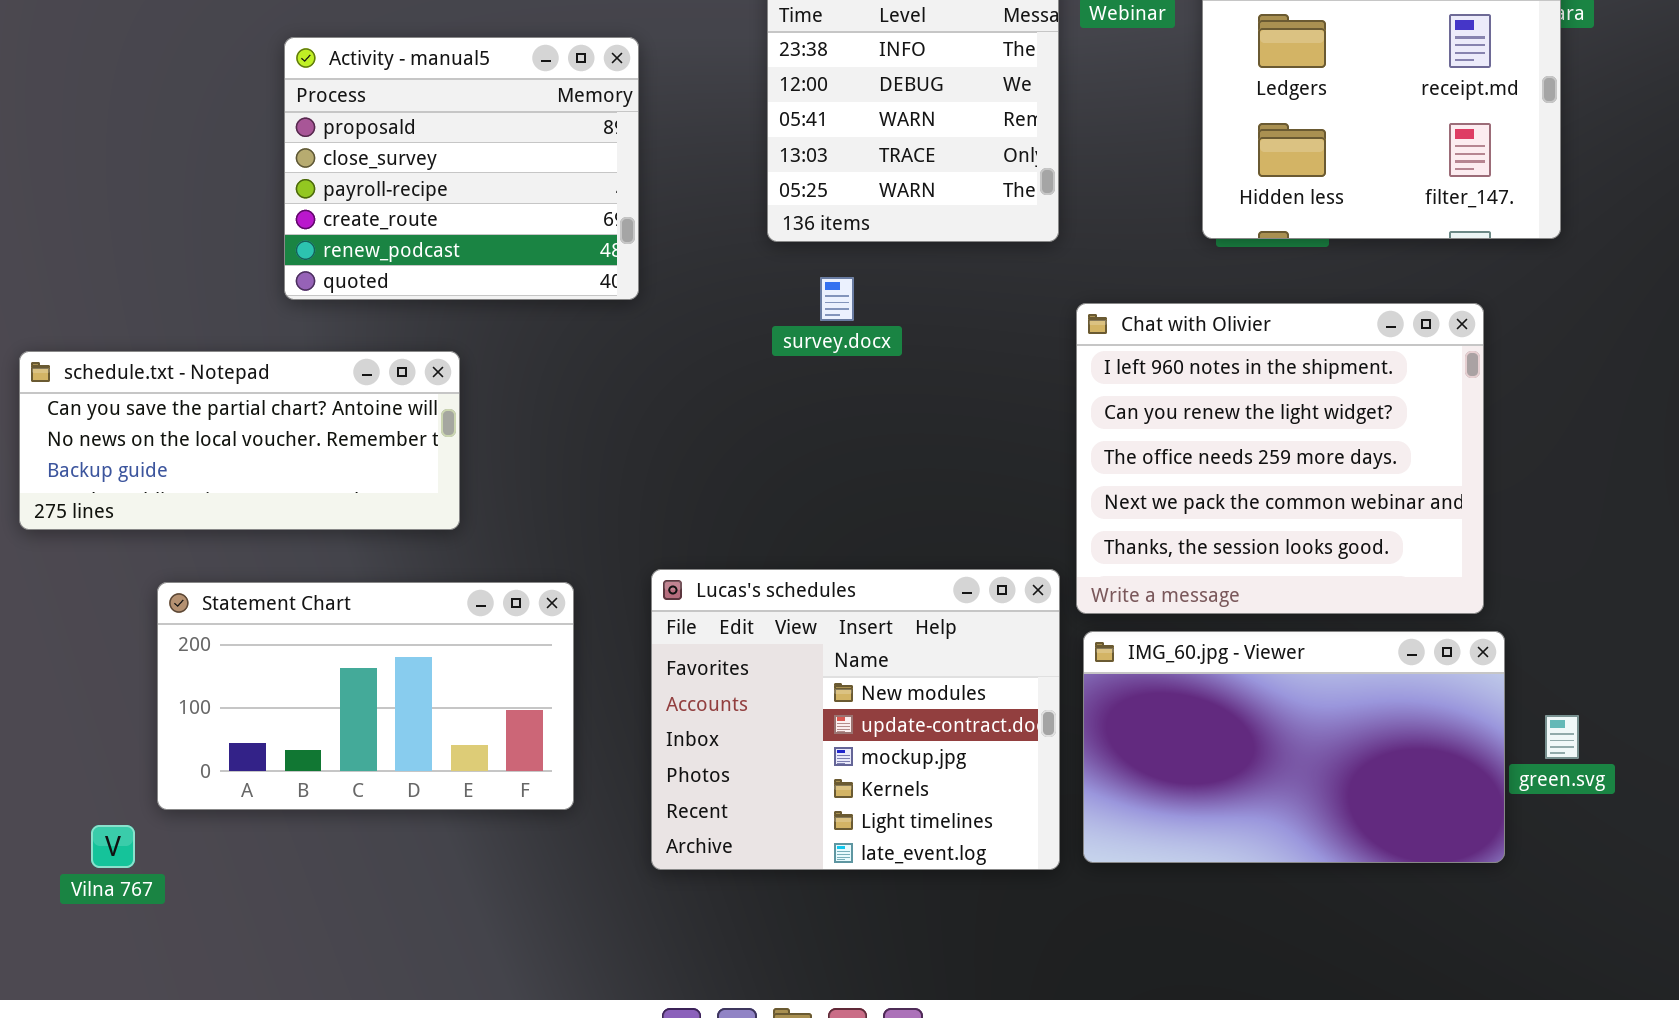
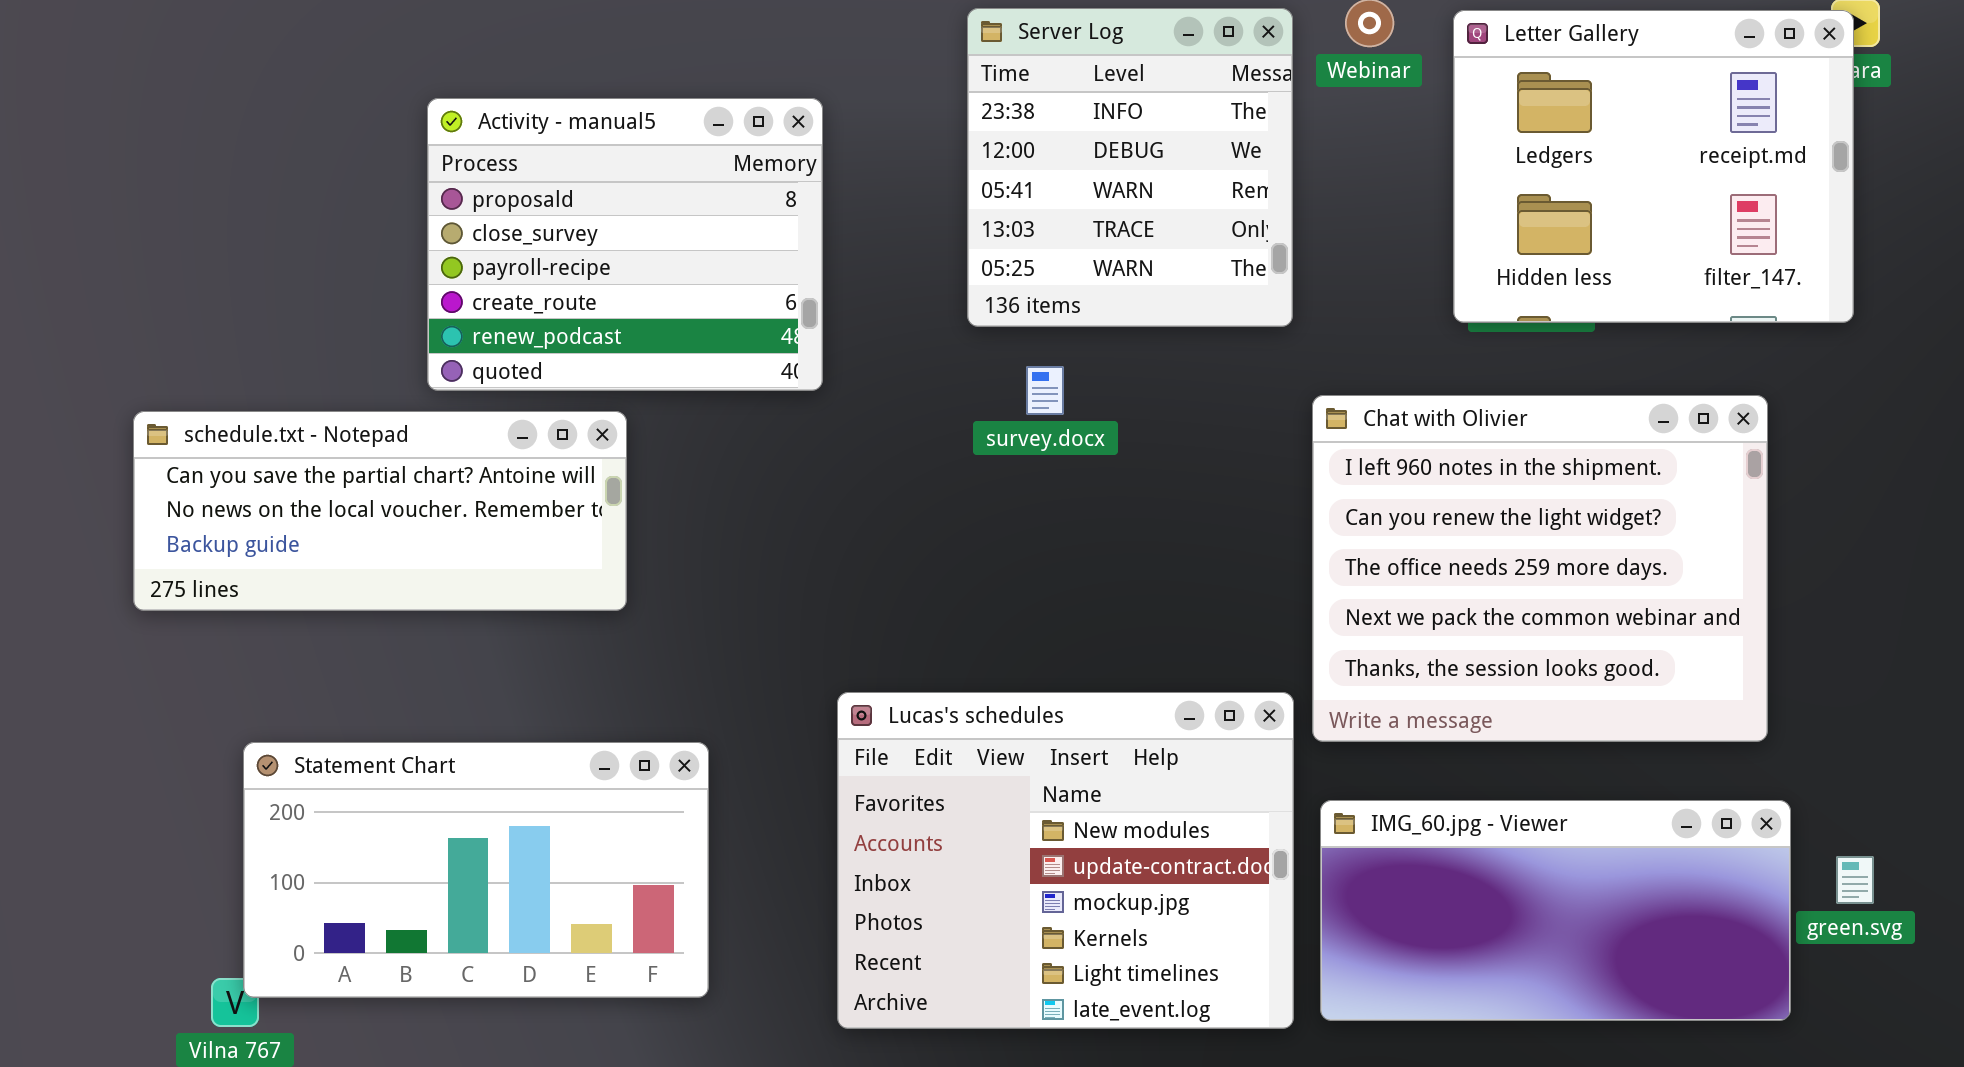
schedule.txt - Notepad: [19,351,460,530] -> [133,411,627,611], moved
Statement Chart: [157,582,574,810] -> [243,742,709,998], moved
IMG_60.jpg - Viewer: [1083,631,1505,863] -> [1320,800,1791,1021], resized

